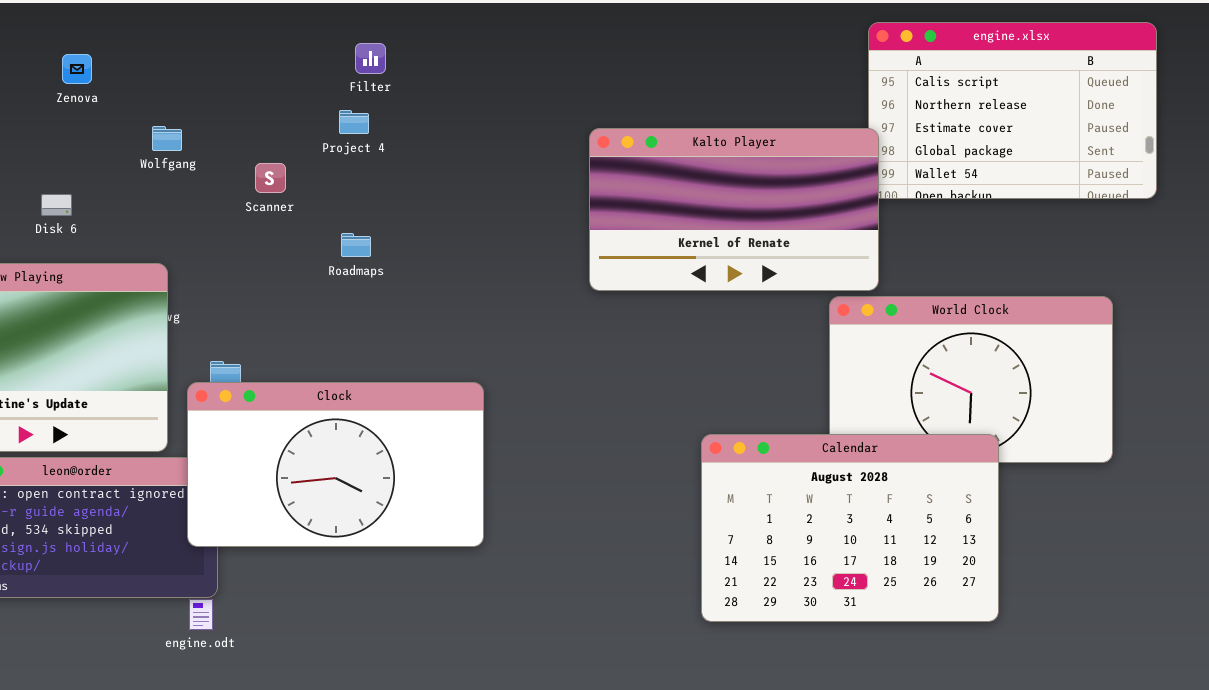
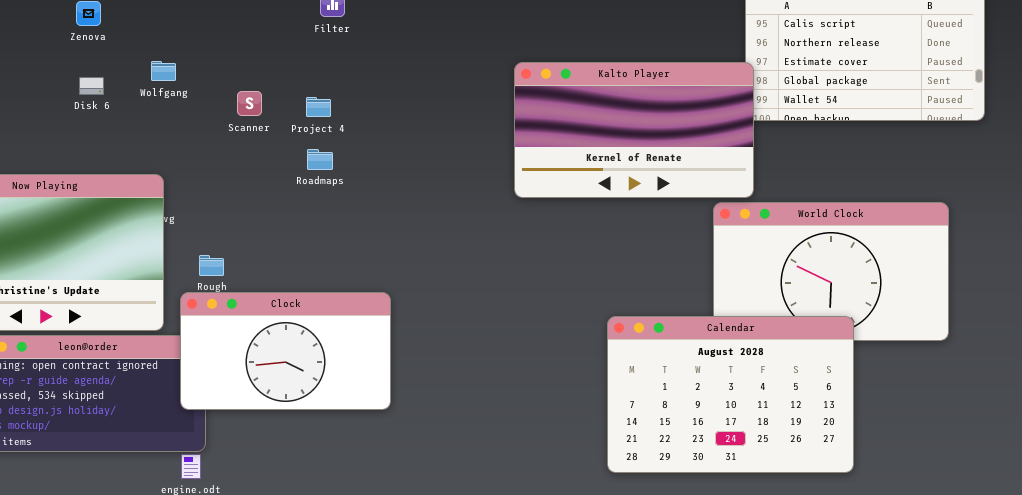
Project 4: [339,110,369,134] -> [306,97,331,117], moved
Disk 6: [41,194,72,216] -> [79,77,104,95], moved
Clock: [187,382,484,547] -> [180,292,391,410], resized

